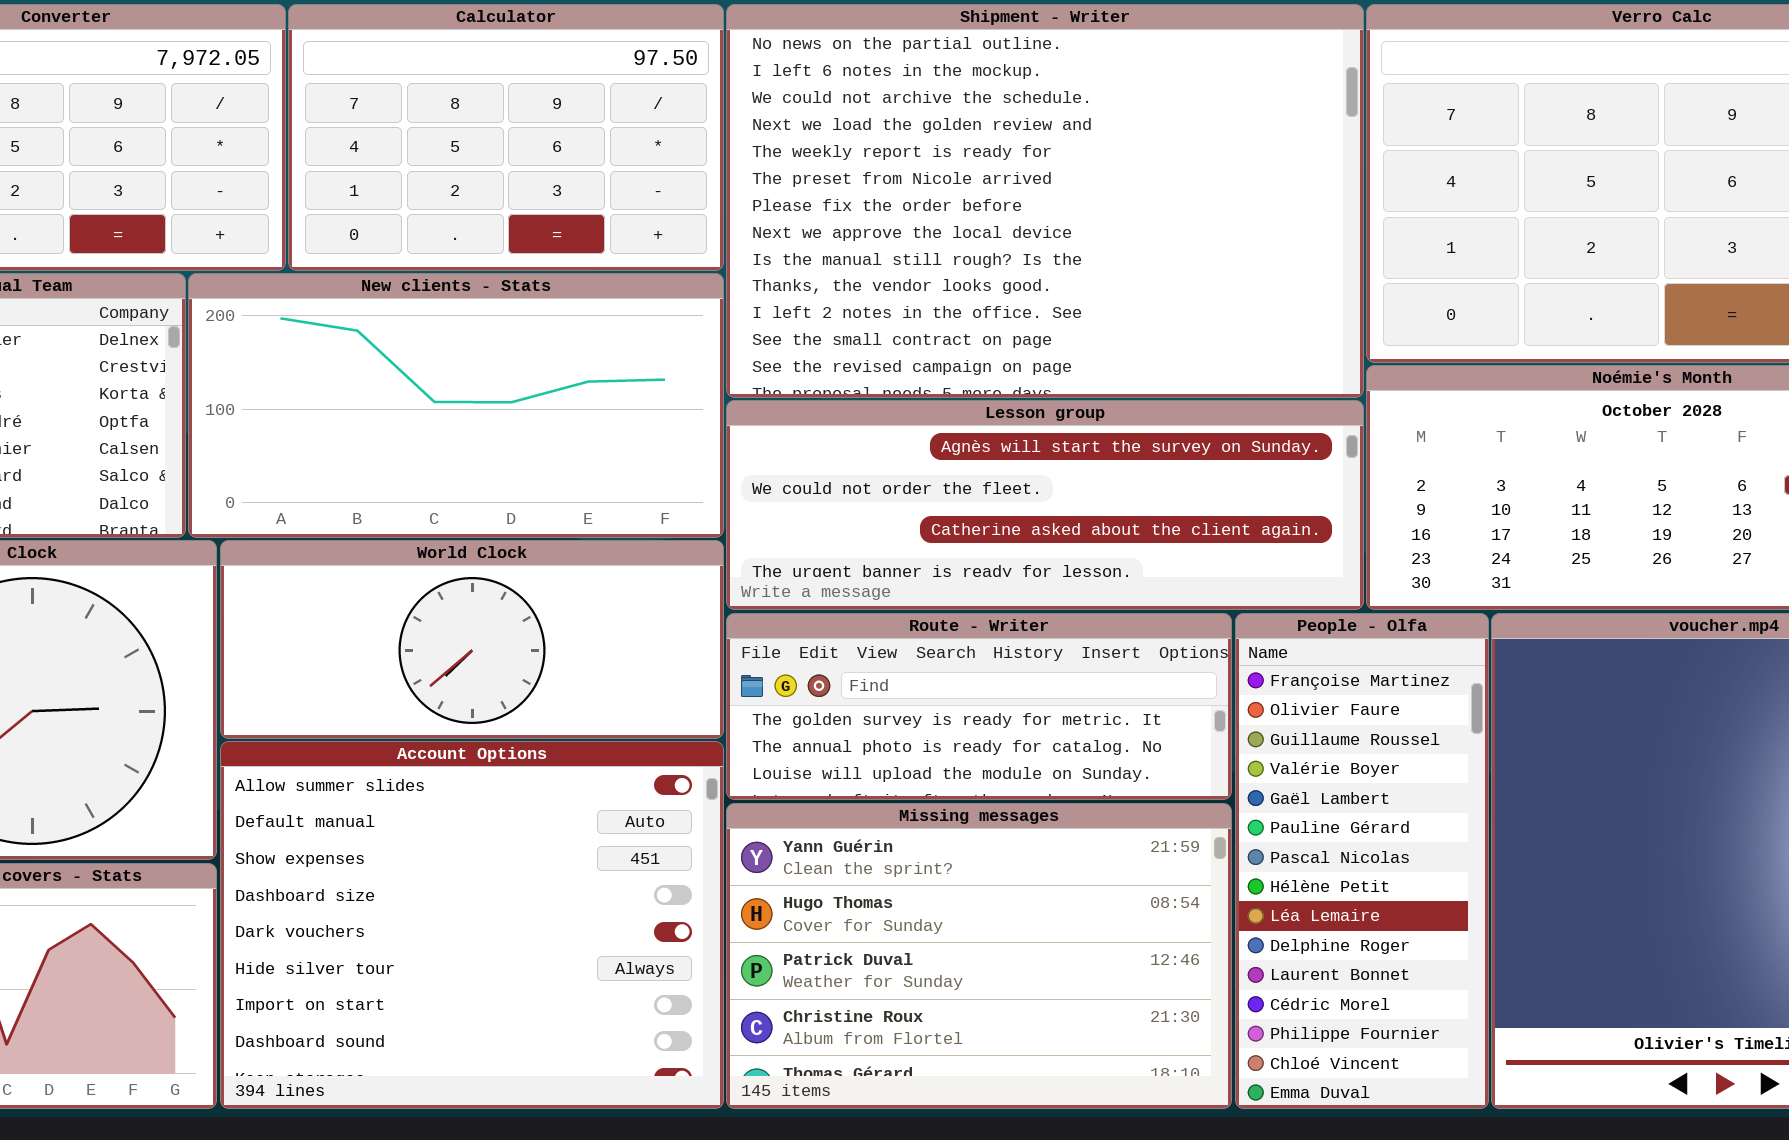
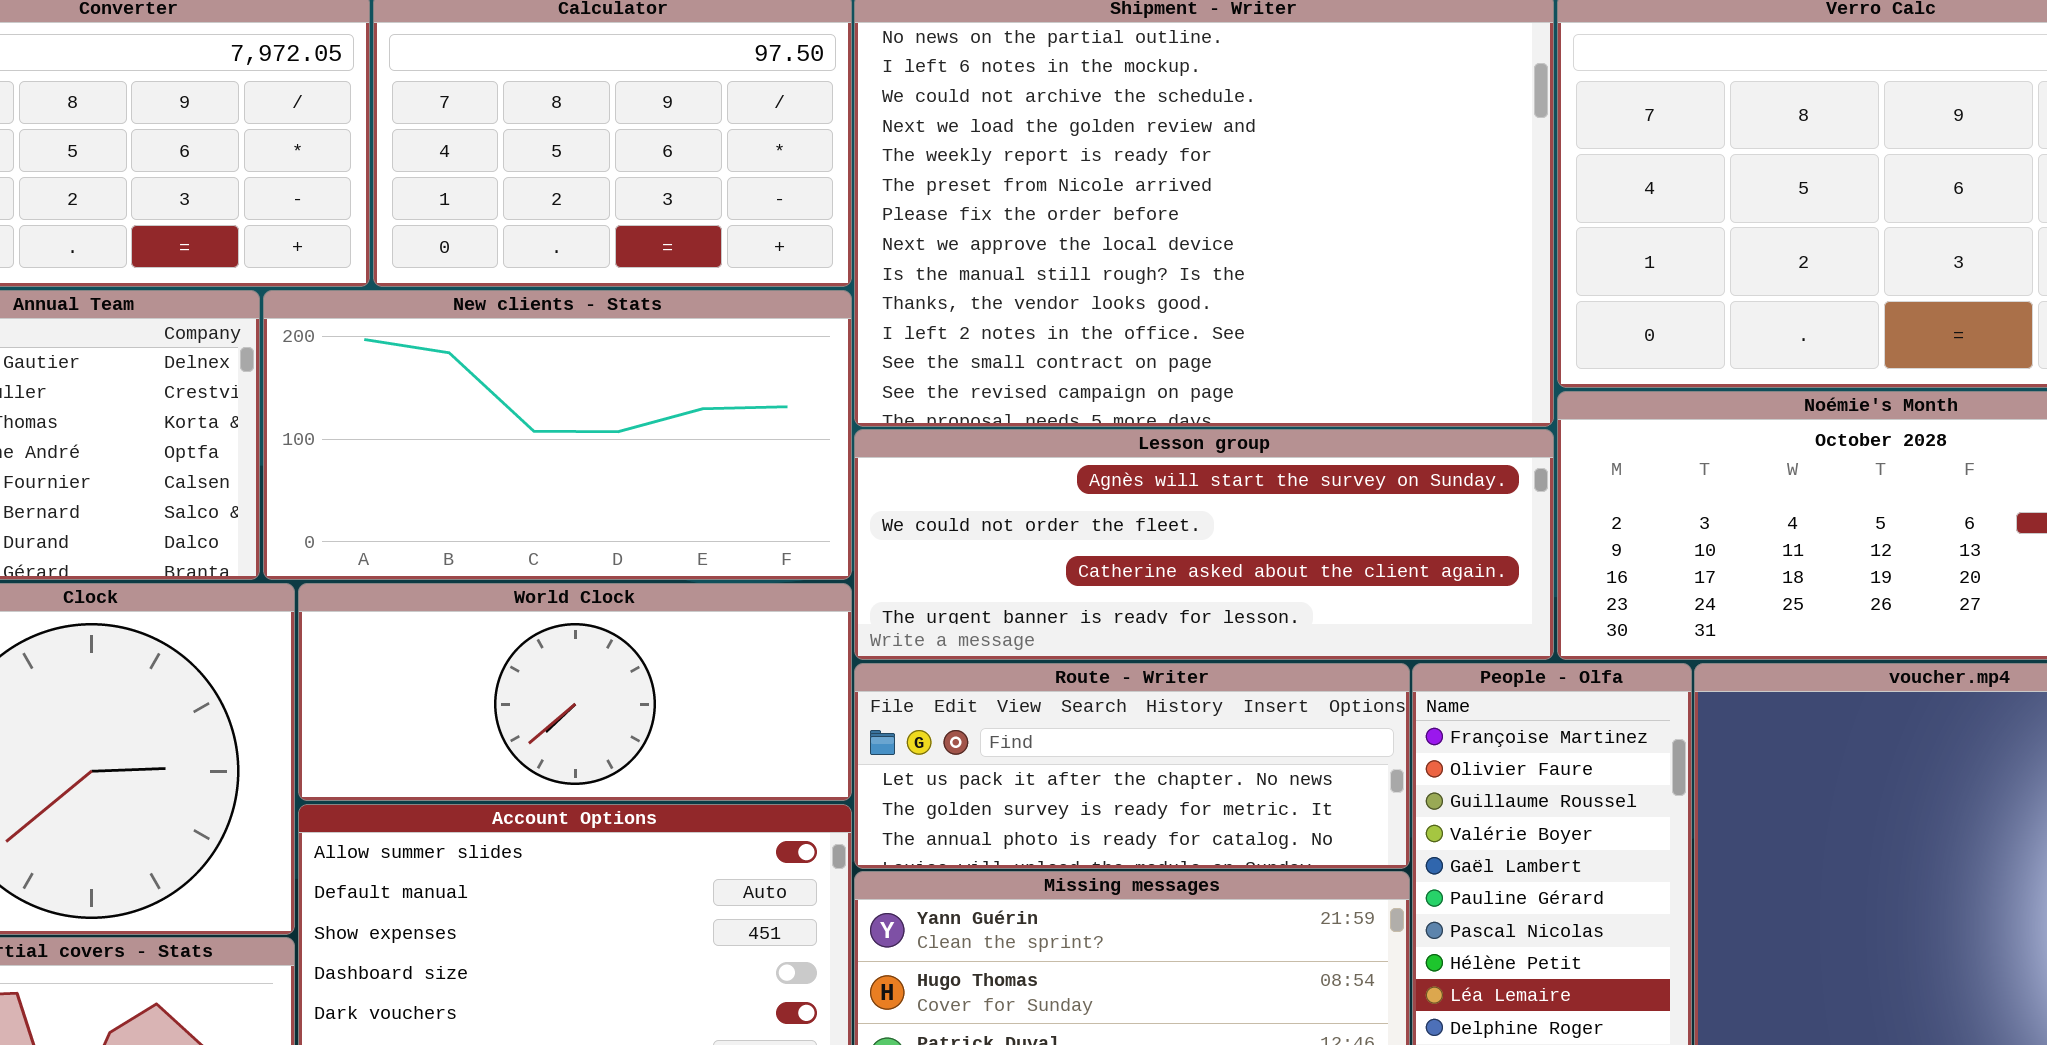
Route - Writer: [726,613,1232,800] -> [854,663,1410,869], scrolled up 1 row

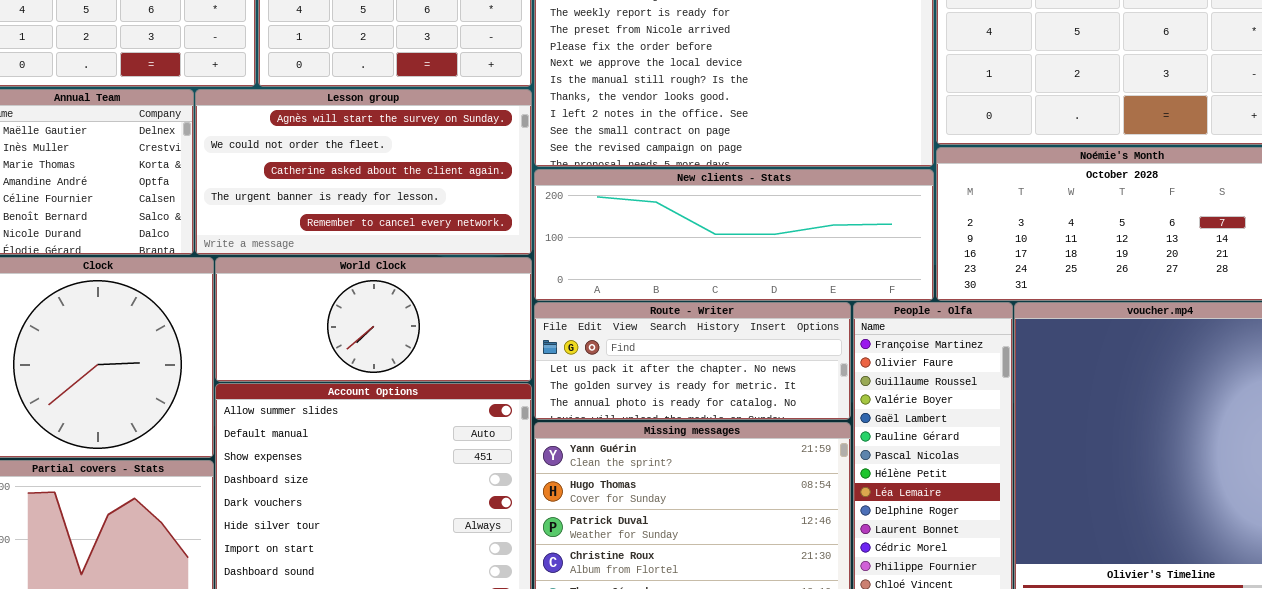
New clients - Stats: [263,290,852,580] -> [534,169,934,301], moved, resized
Lesson group: [854,429,1554,660] -> [195,89,532,255], moved, resized

